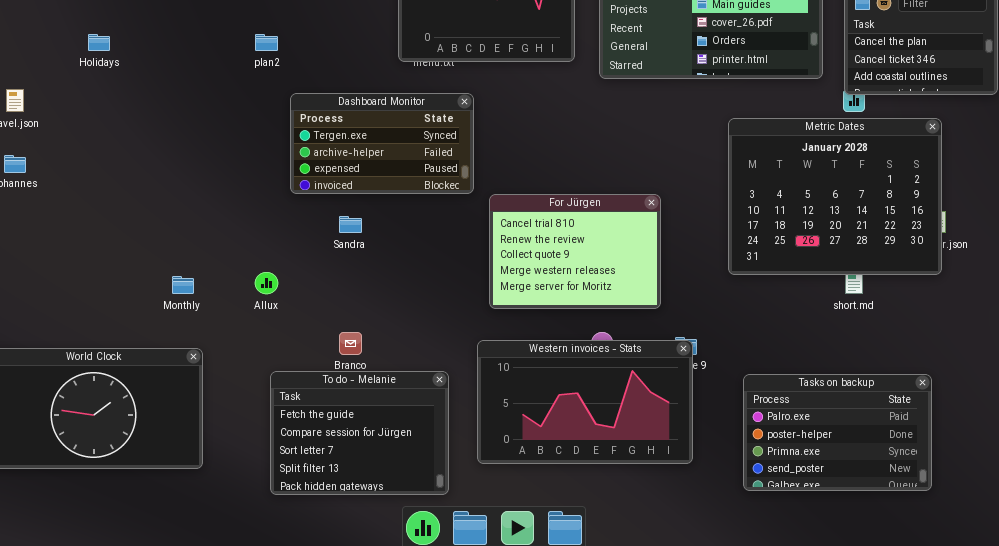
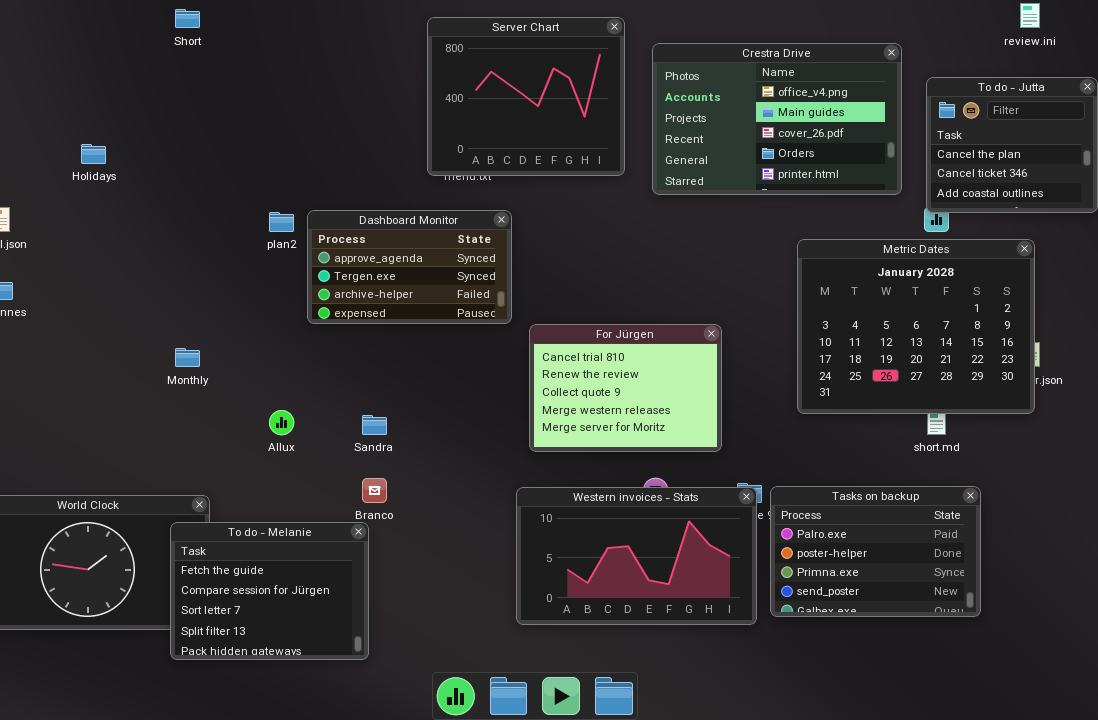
plan2: [255,34,278,51] -> [269,212,294,232], moved
Dashboard Monitor: [290,93,474,194] -> [307,210,512,324], scrolled up 1 row
Sandra: [339,216,362,233] -> [362,415,387,435], moved
Monthly: [172,276,194,294] -> [175,348,200,367], moved
To do - Melanie: [270,371,449,495] -> [170,522,369,660], moved
Tasks on backup: [743,374,932,491] -> [770,486,981,617], moved

